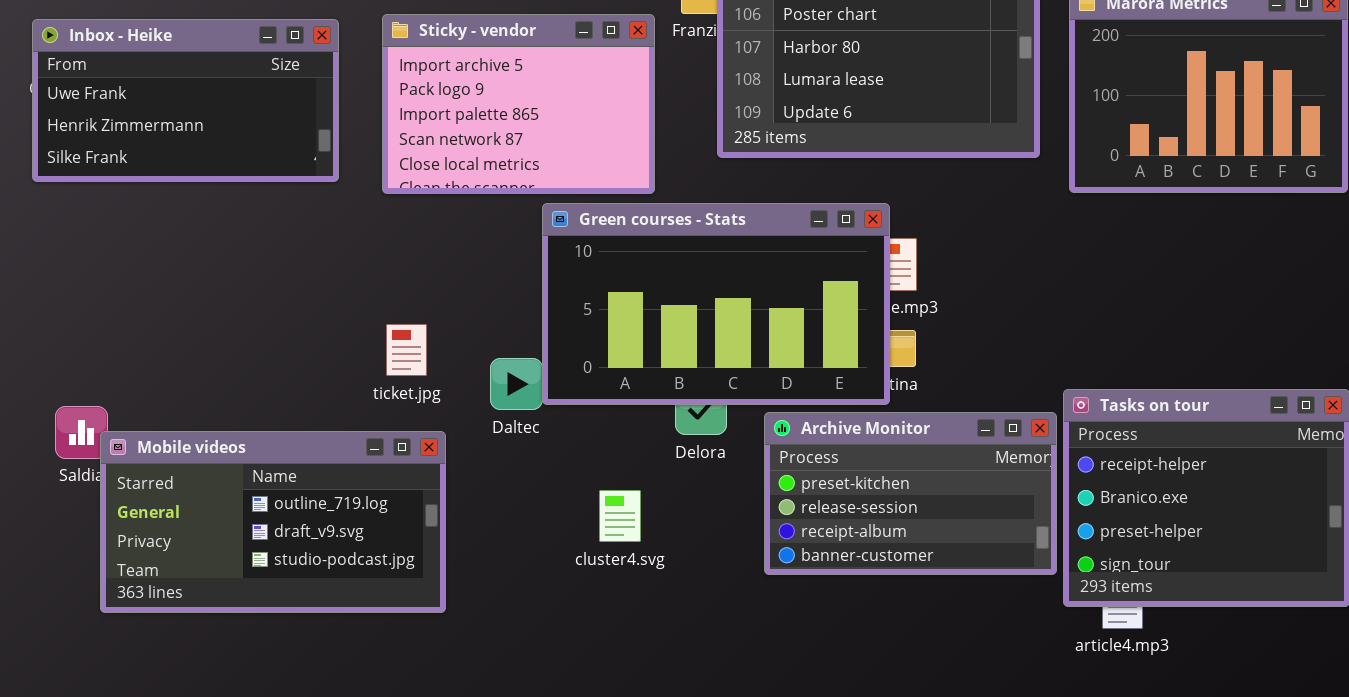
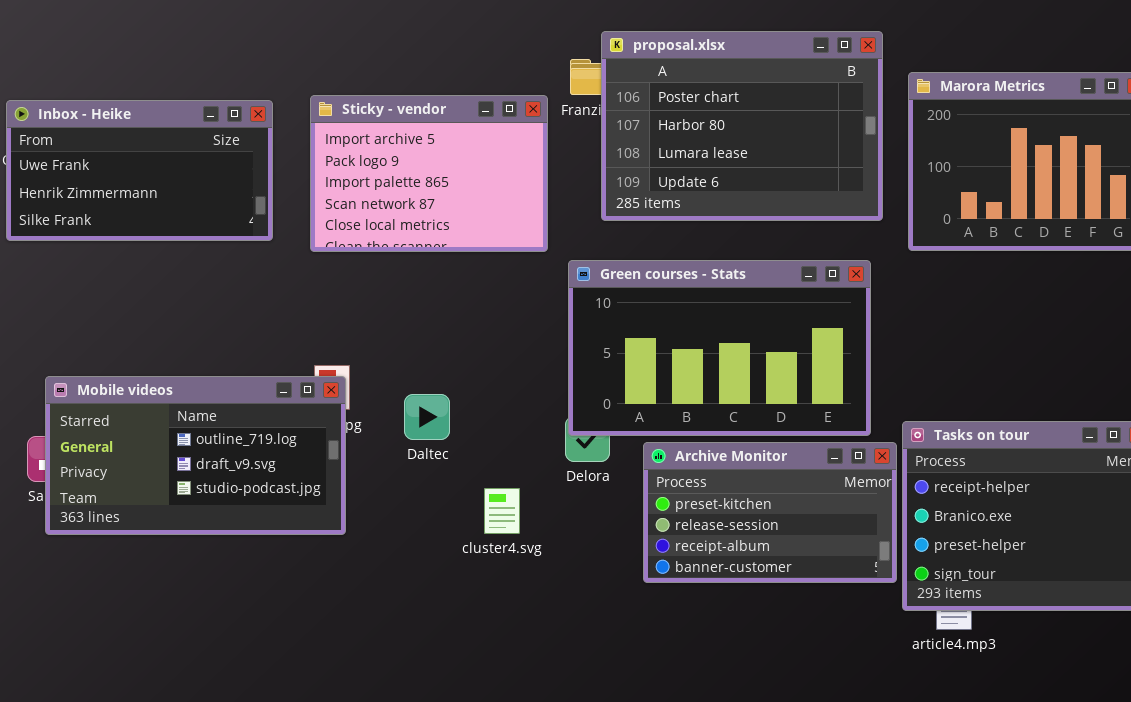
Green courses - Stats: [542,203,890,405] -> [568,260,871,436], moved
Mobile videos: [100,431,446,613] -> [45,376,346,535], moved
cluster4.svg: [599,490,641,542] -> [484,488,520,534], moved

